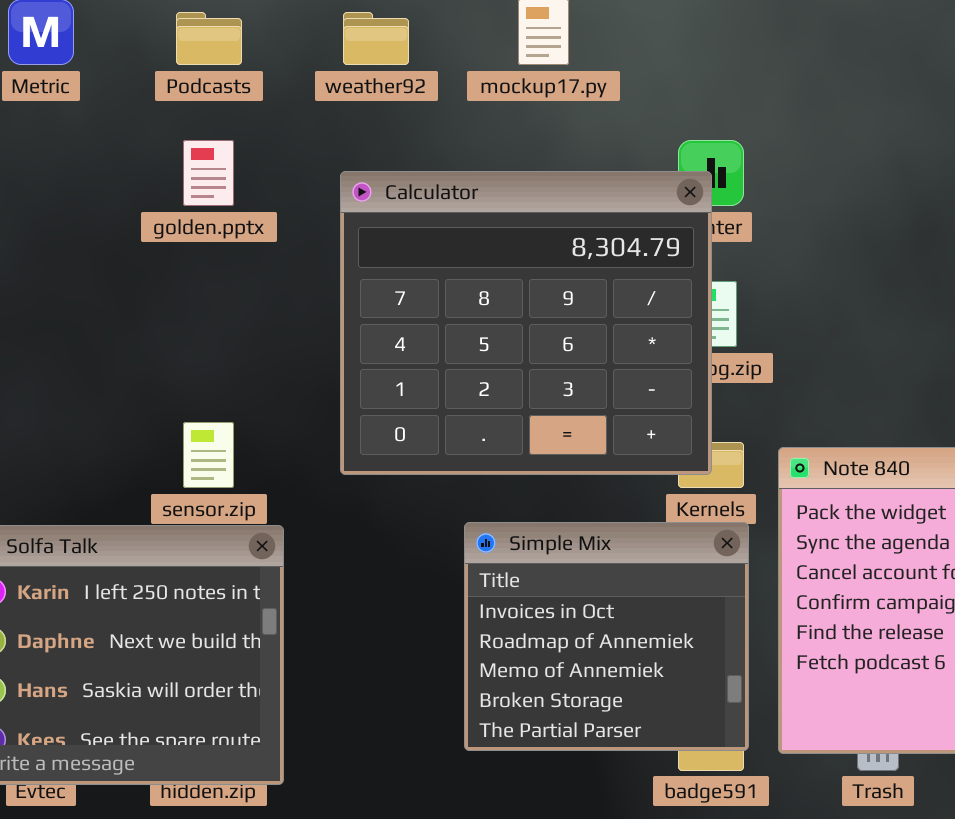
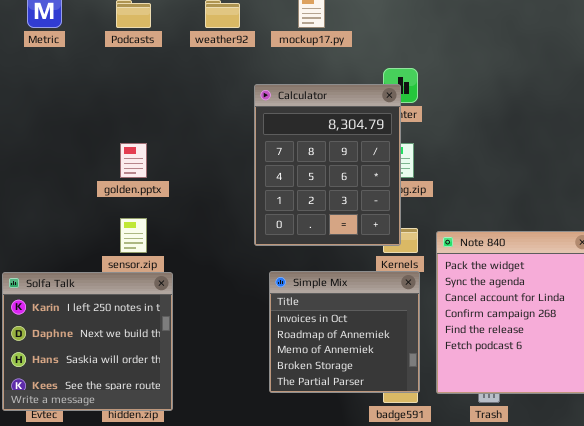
golden.pptx: [183,140,234,206] -> [120,143,147,178], moved
Calculator: [340,171,712,475] -> [254,84,401,246], resized

